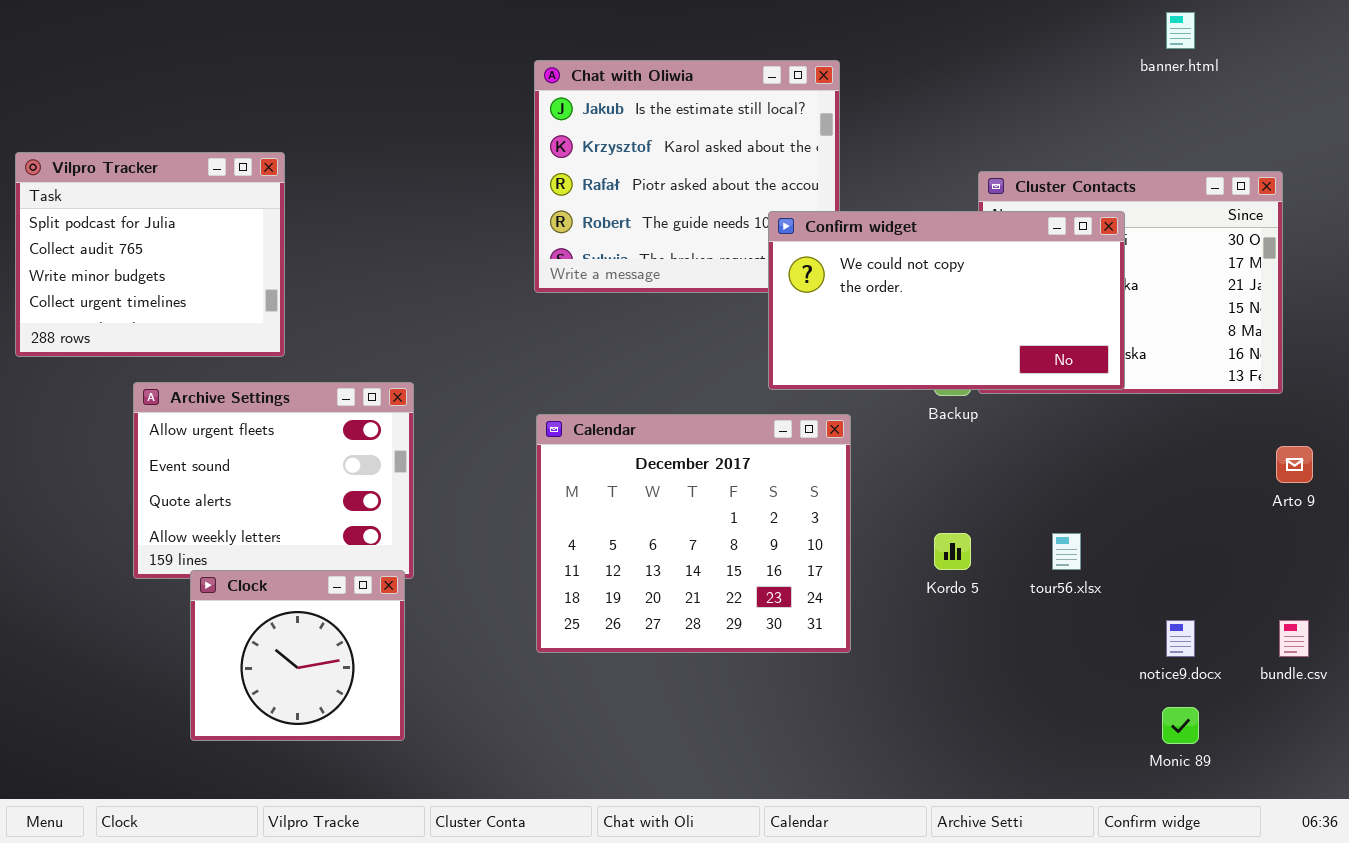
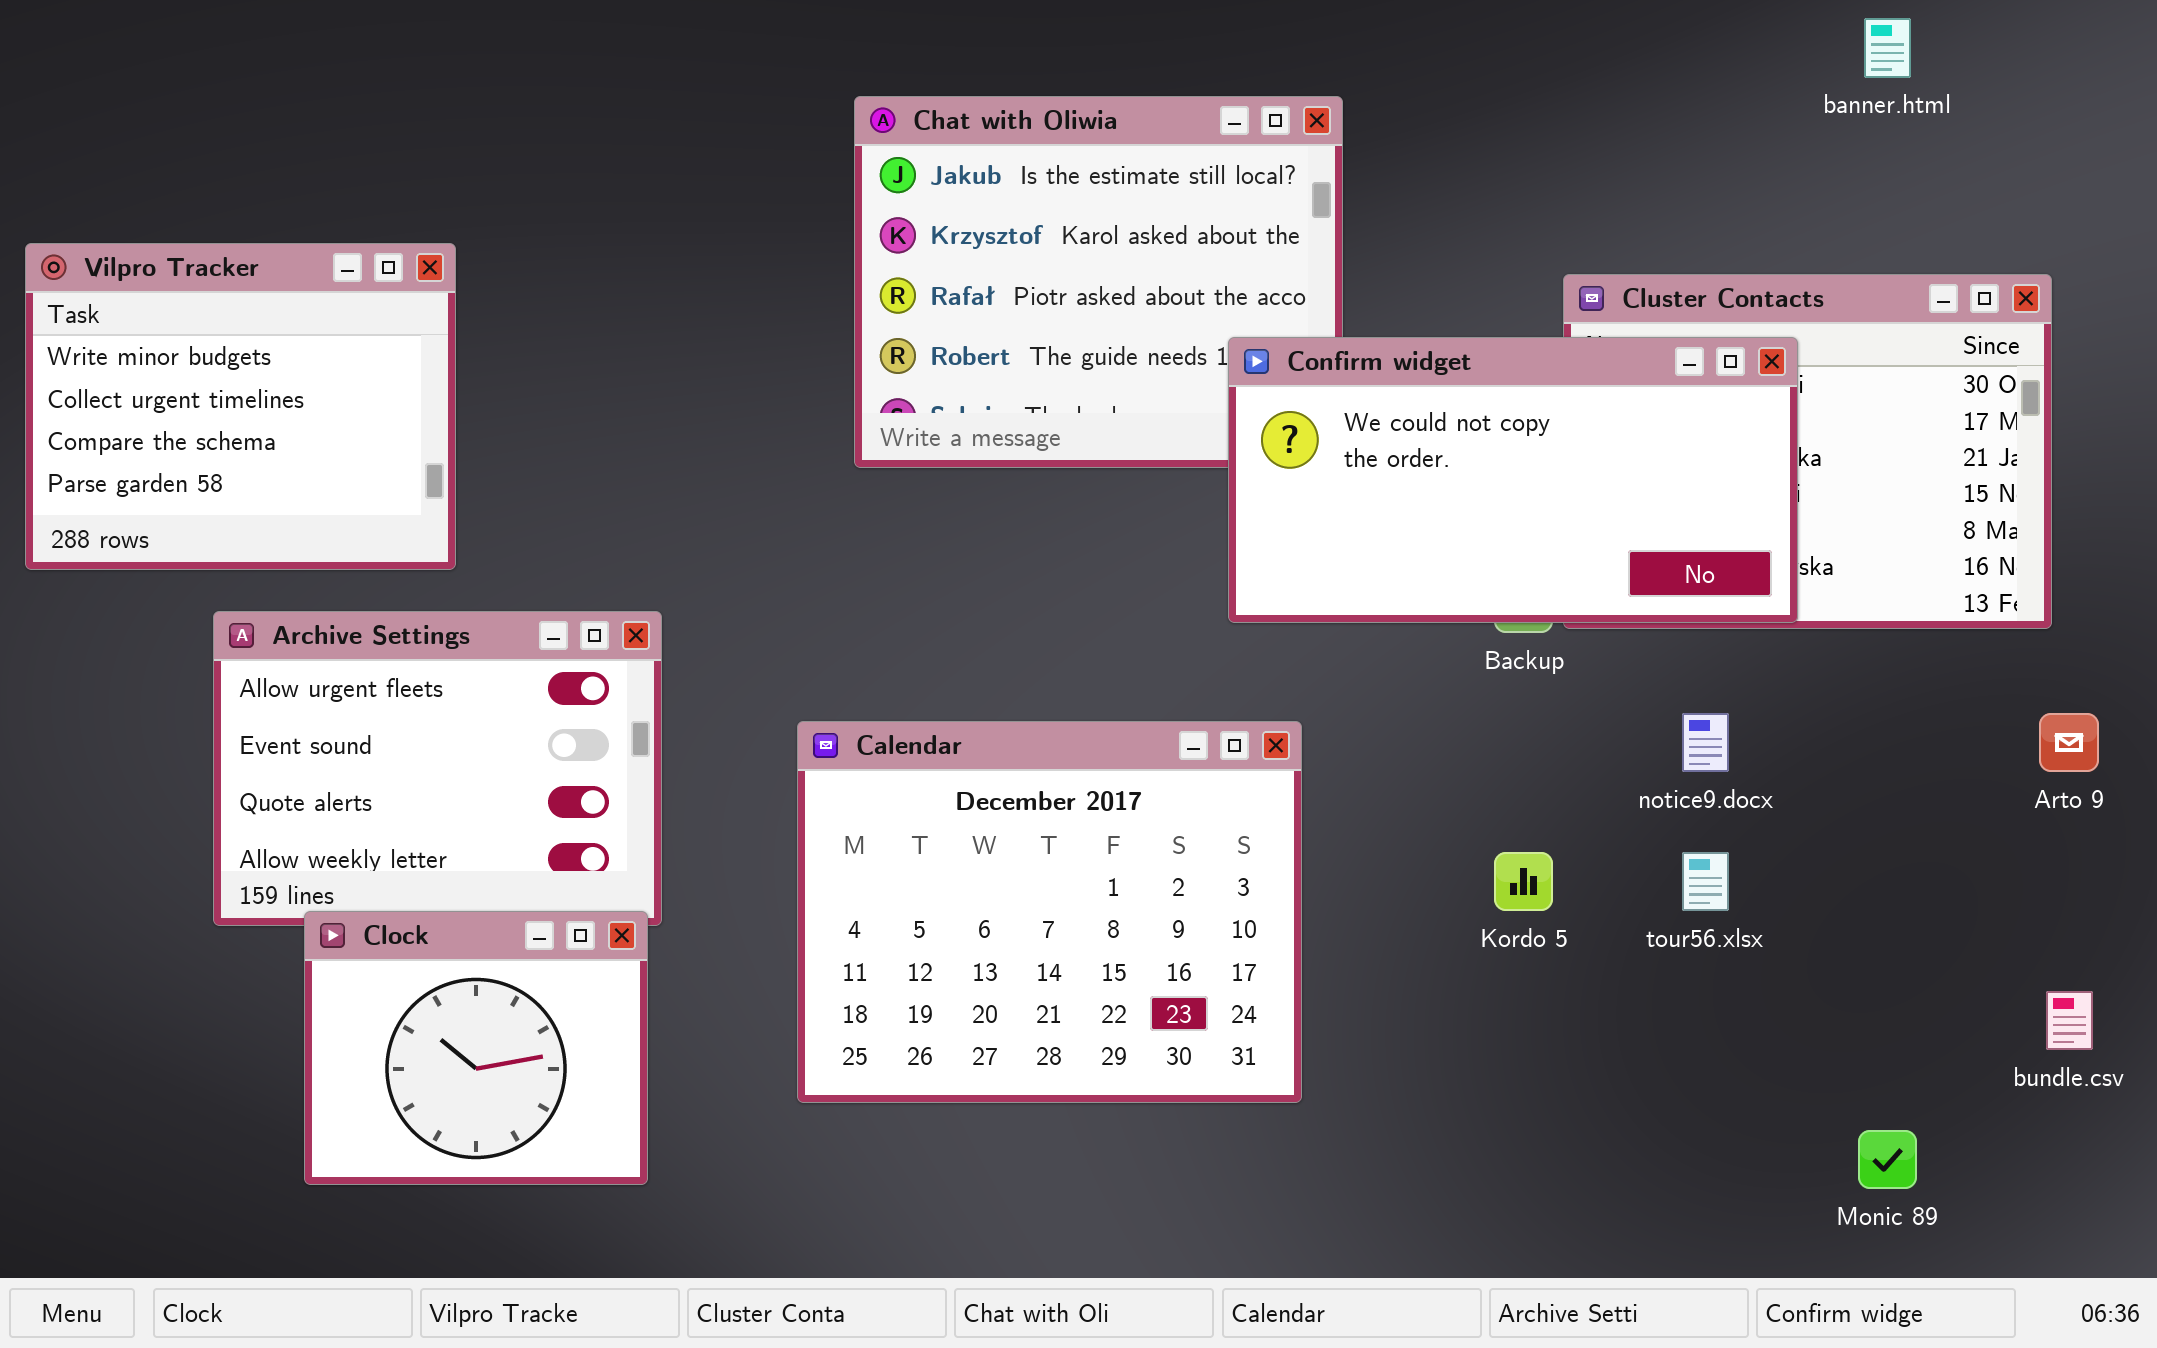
Vilpro Tracker: [15,152,285,357] -> [25,243,456,570], scrolled down 2 rows
Calendar: [536,414,851,653] -> [797,721,1302,1103], moved
notice9.docx: [1166,620,1195,657] -> [1682,713,1729,772], moved

